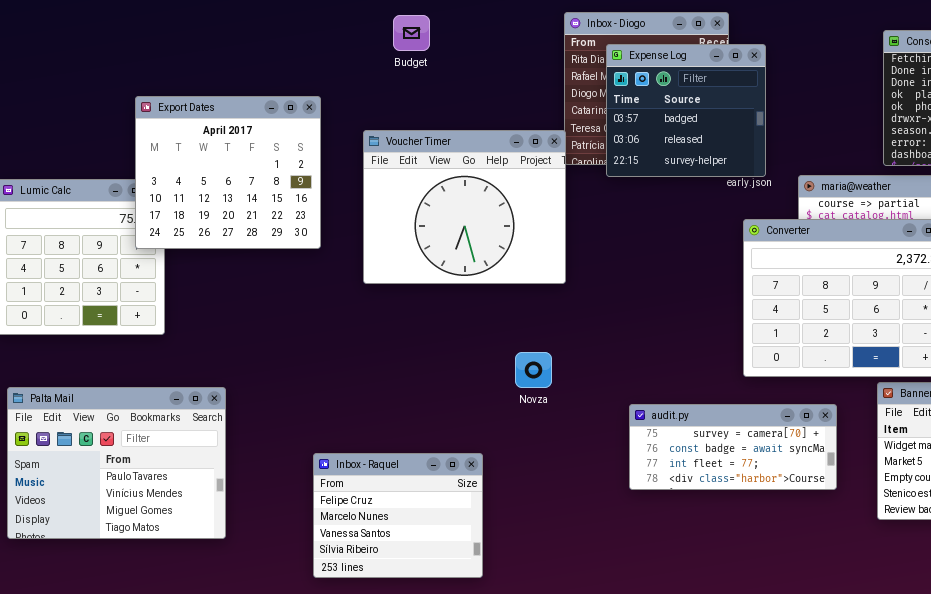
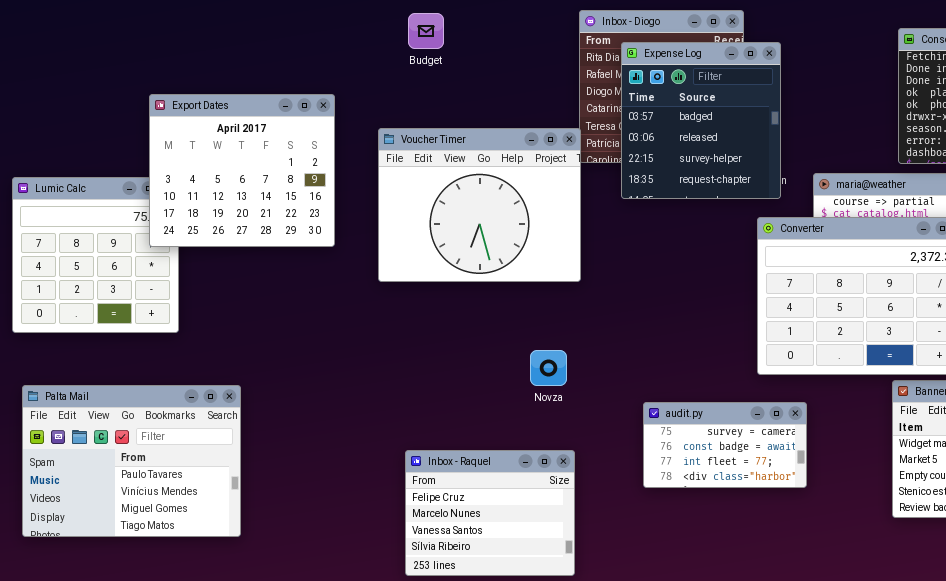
Expense Log: [606,44,766,177] -> [621,42,781,199], resized
audit.py: [629,404,837,490] -> [643,402,807,488], resized
Inbox - Raquel: [313,453,483,578] -> [405,450,575,576], moved

